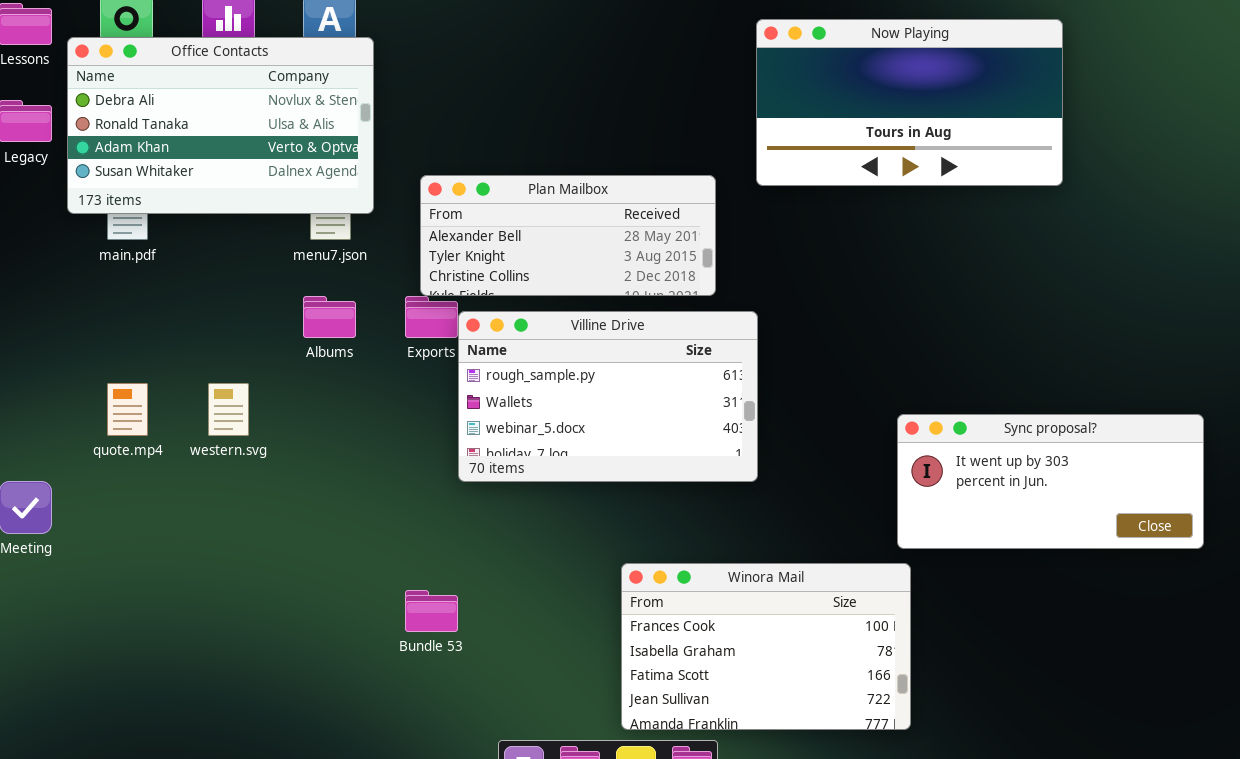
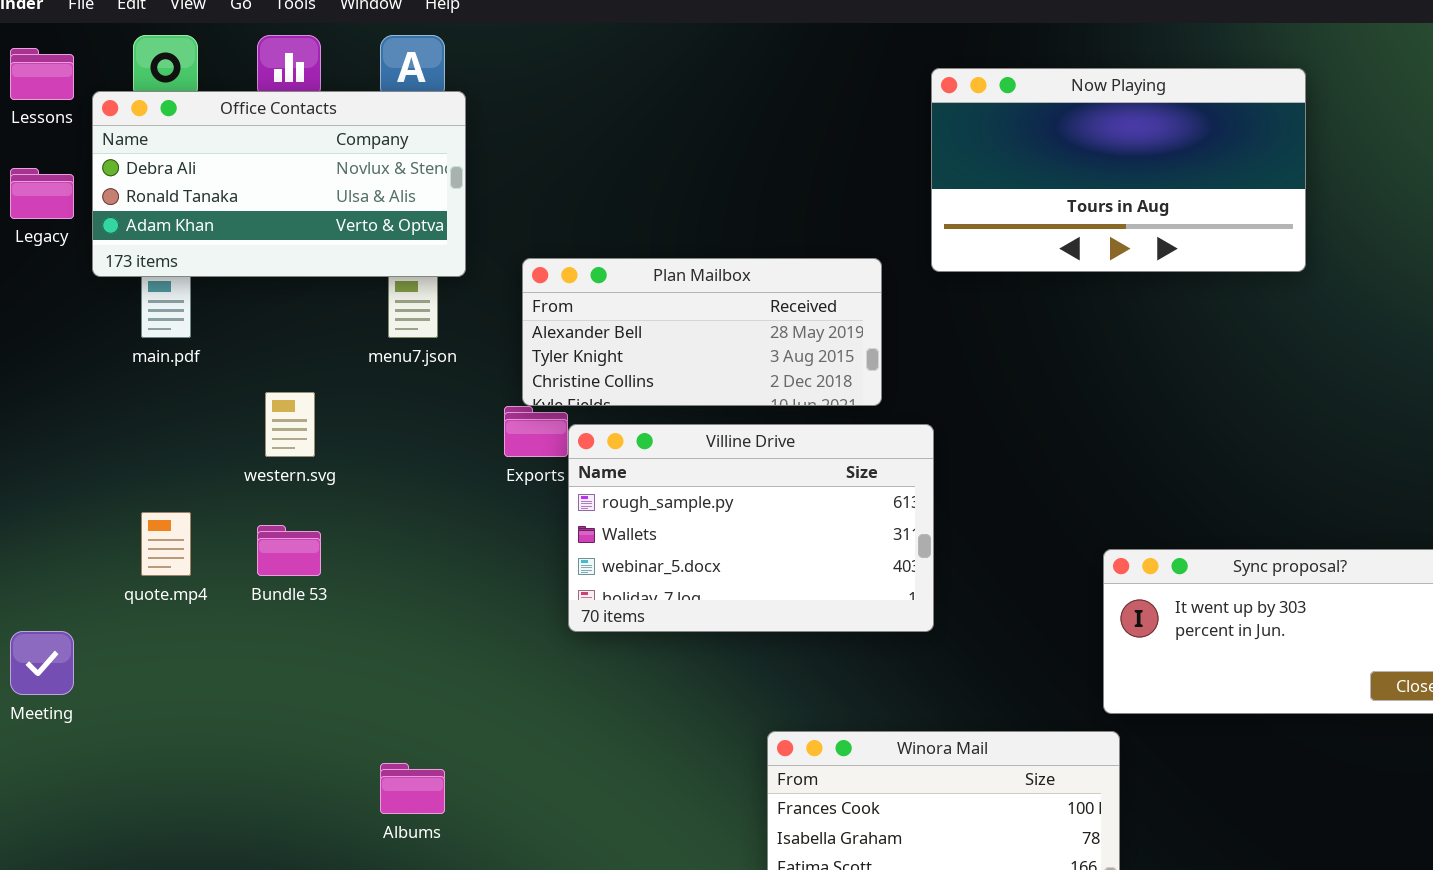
Office Contacts: [67,37,374,214] -> [92,91,466,277], resized
Albums: [303,296,356,338] -> [380,763,445,814], moved
western.svg: [208,383,249,436] -> [265,392,315,457], moved
Bundle 53: [405,590,458,632] -> [257,525,321,576], moved

